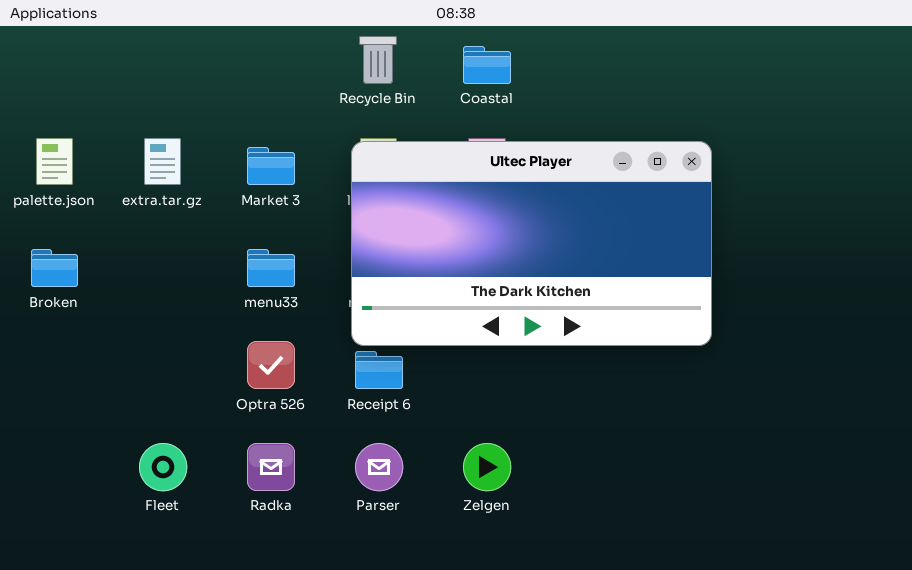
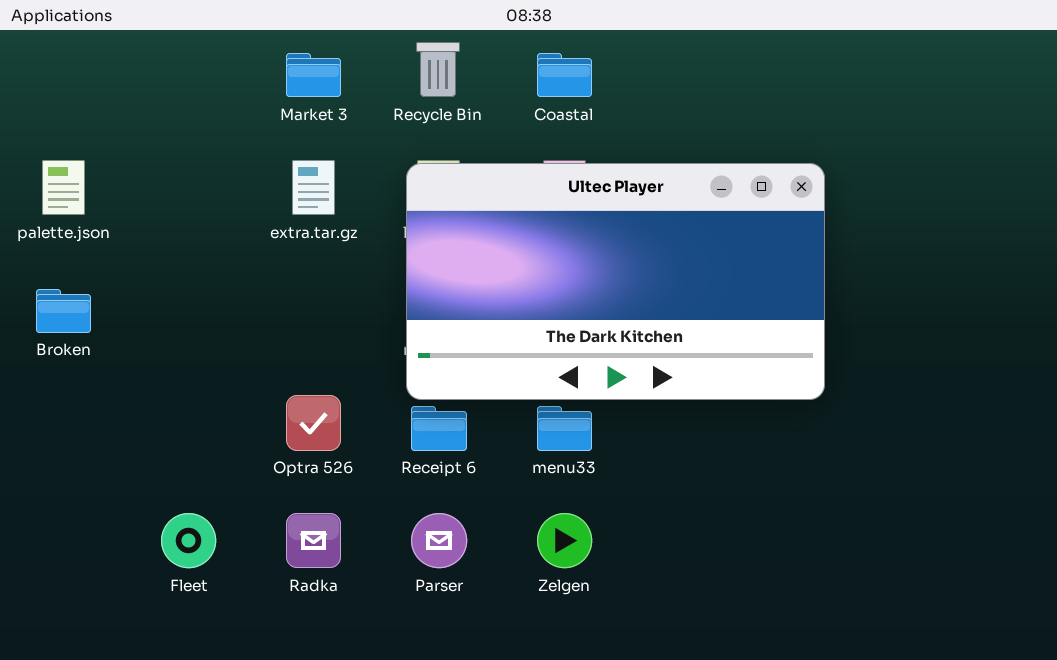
extra.tar.gz: [144,138,181,185] -> [292,160,335,215], moved
Market 3: [247,147,295,185] -> [286,53,341,97], moved
menu33: [247,249,295,287] -> [537,406,592,451], moved

